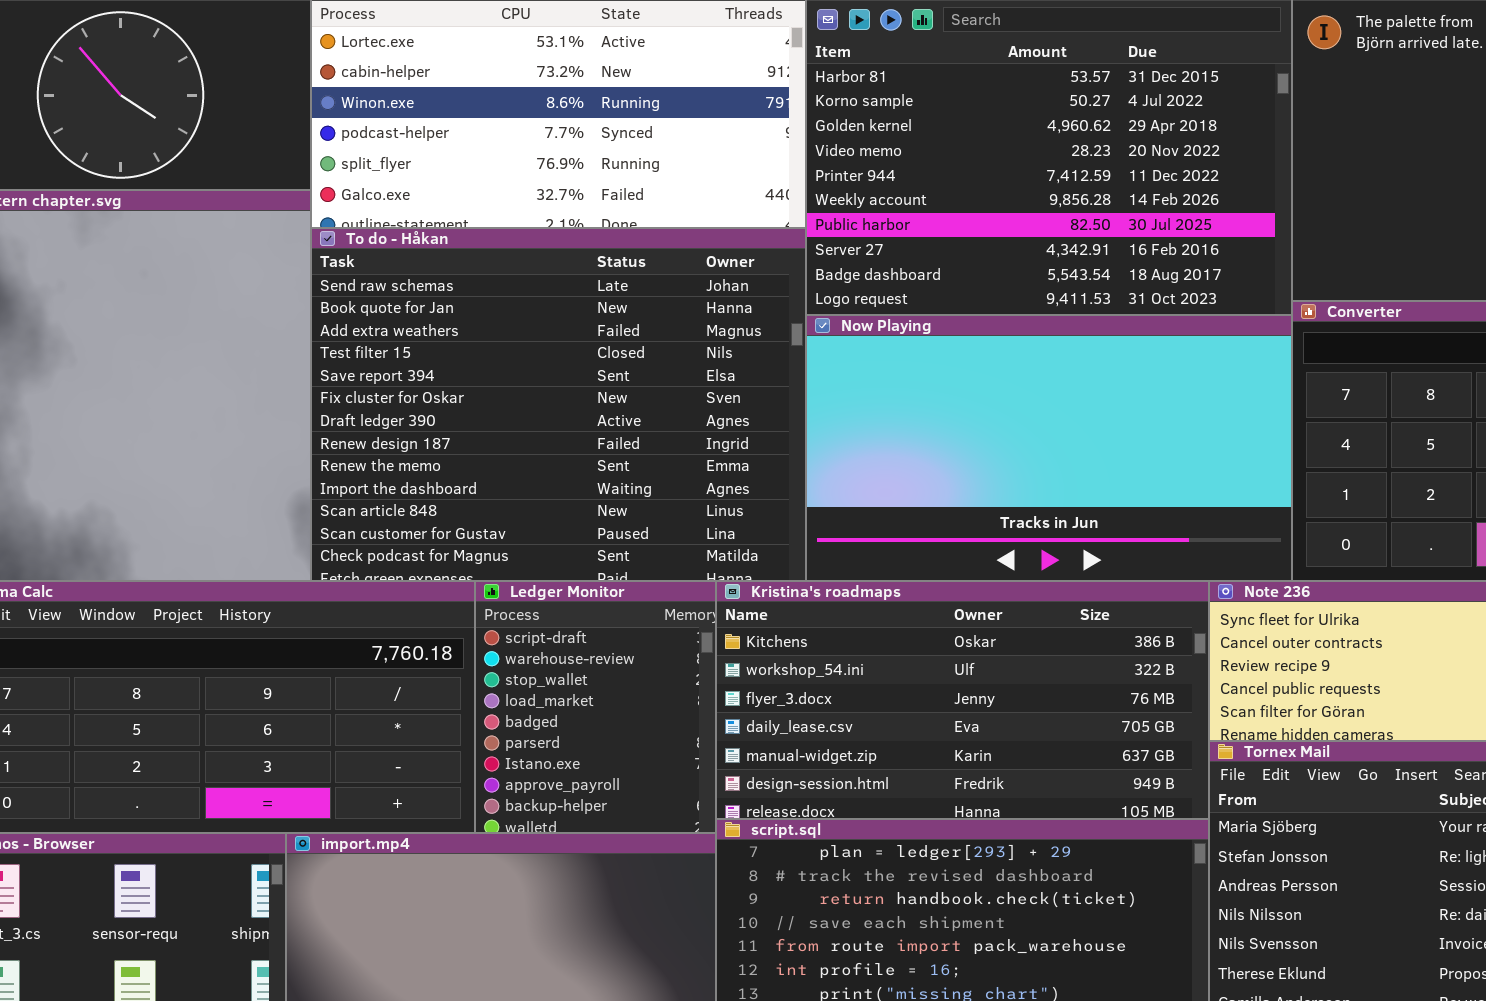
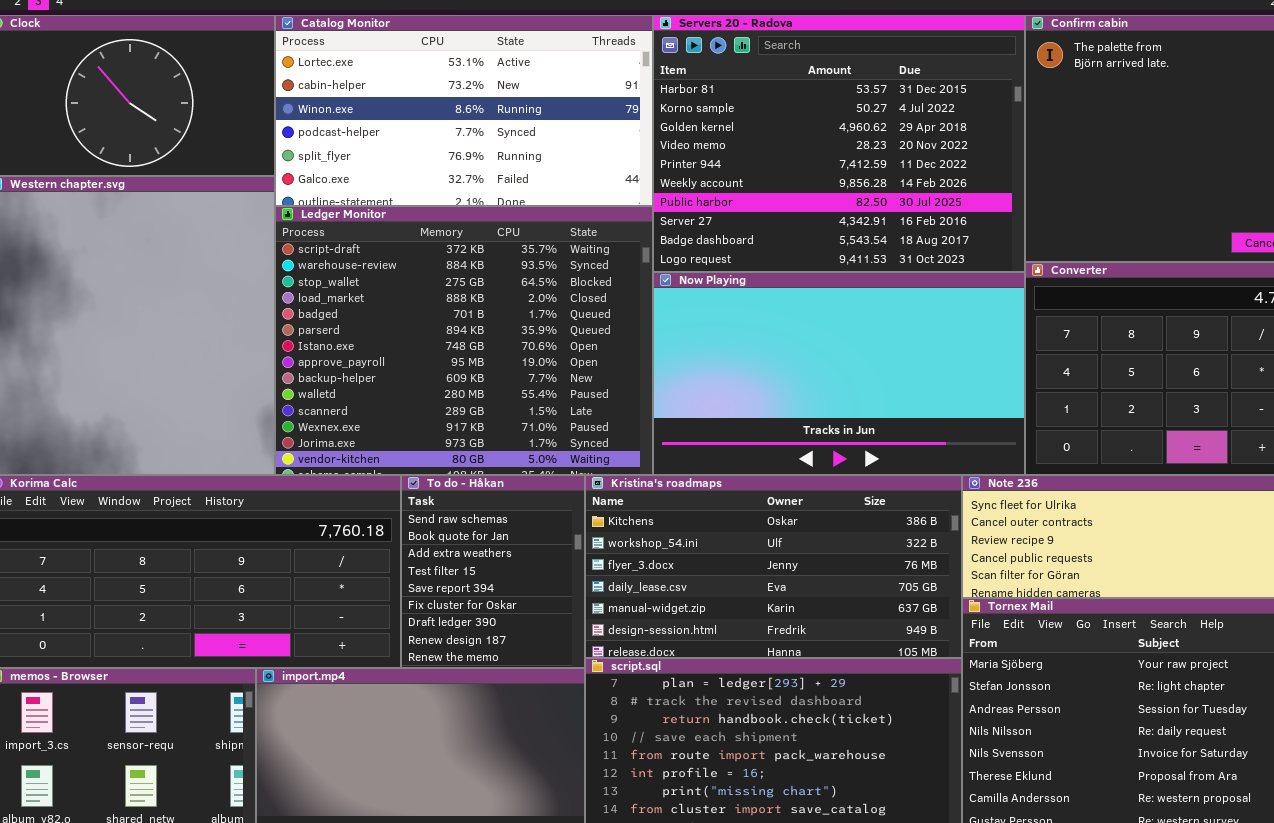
To do - Håkan: [311,228,806,581] -> [401,475,585,668], moved, resized
Ledger Monitor: [475,581,716,833] -> [275,206,653,475], moved, resized

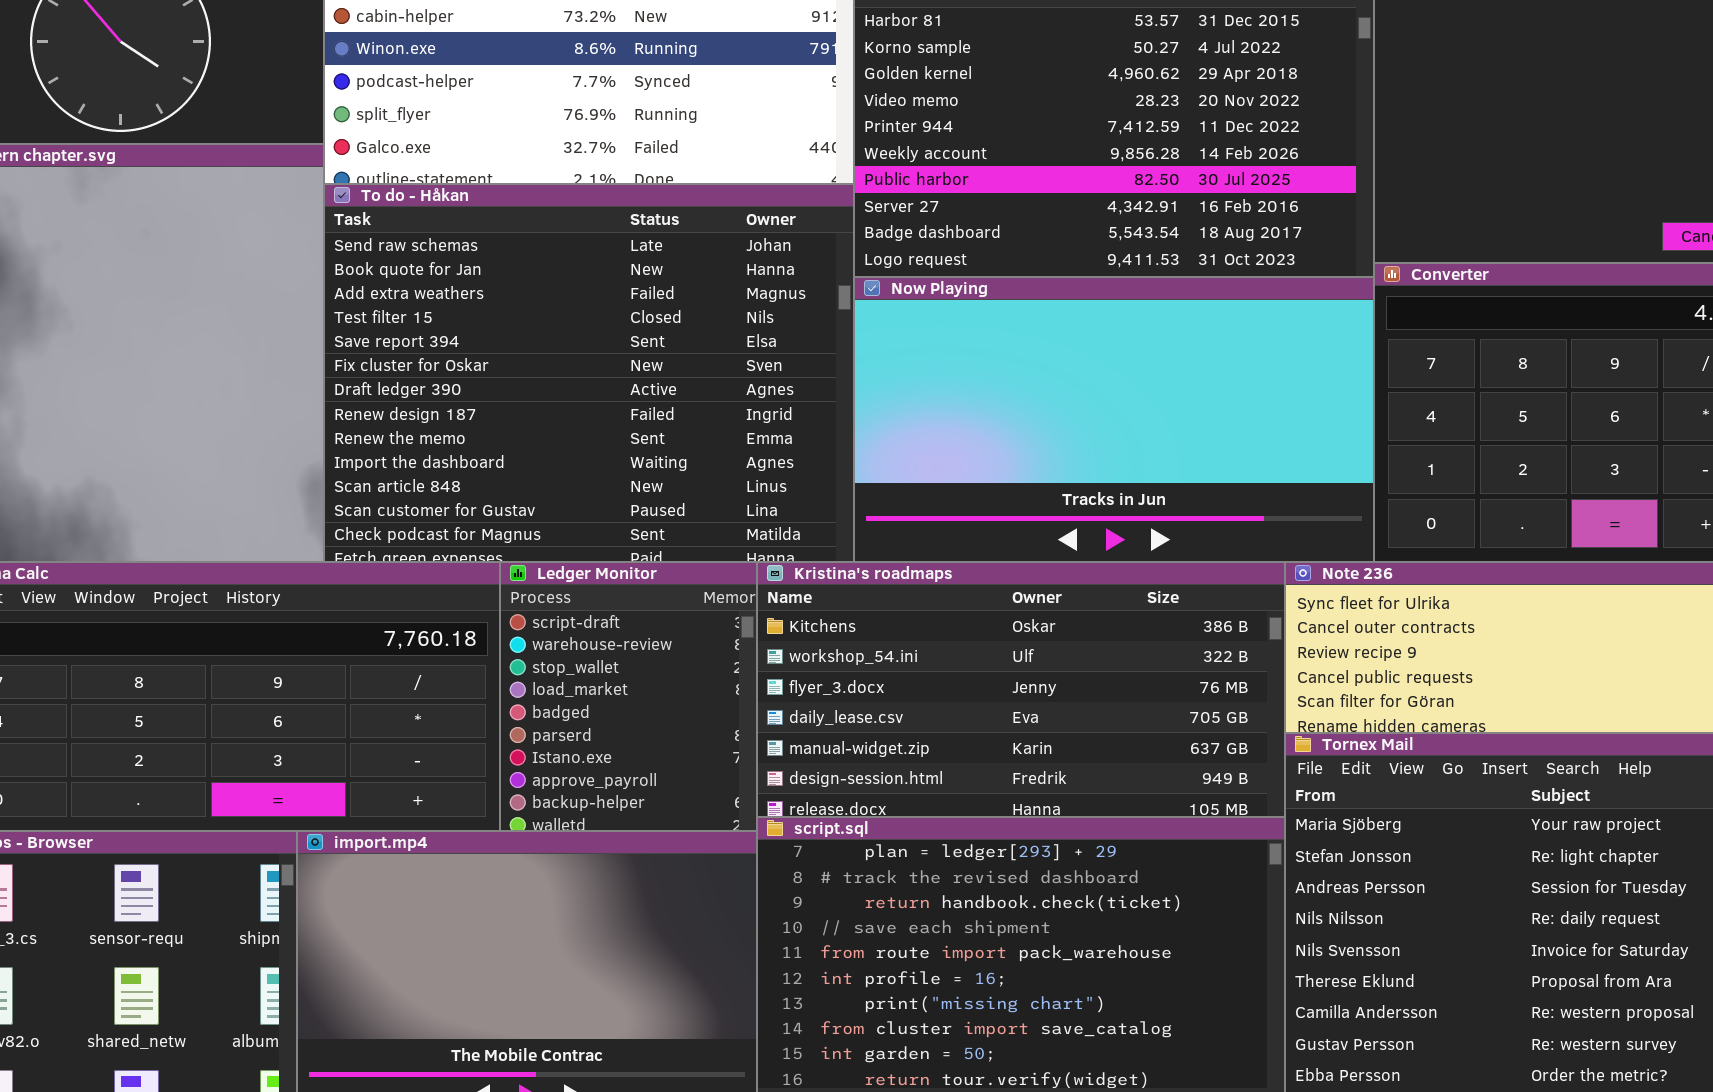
Ledger Monitor: [275,206,653,475] -> [500,562,757,831], moved, resized
To do - Håkan: [401,475,585,668] -> [324,184,854,562], moved, resized

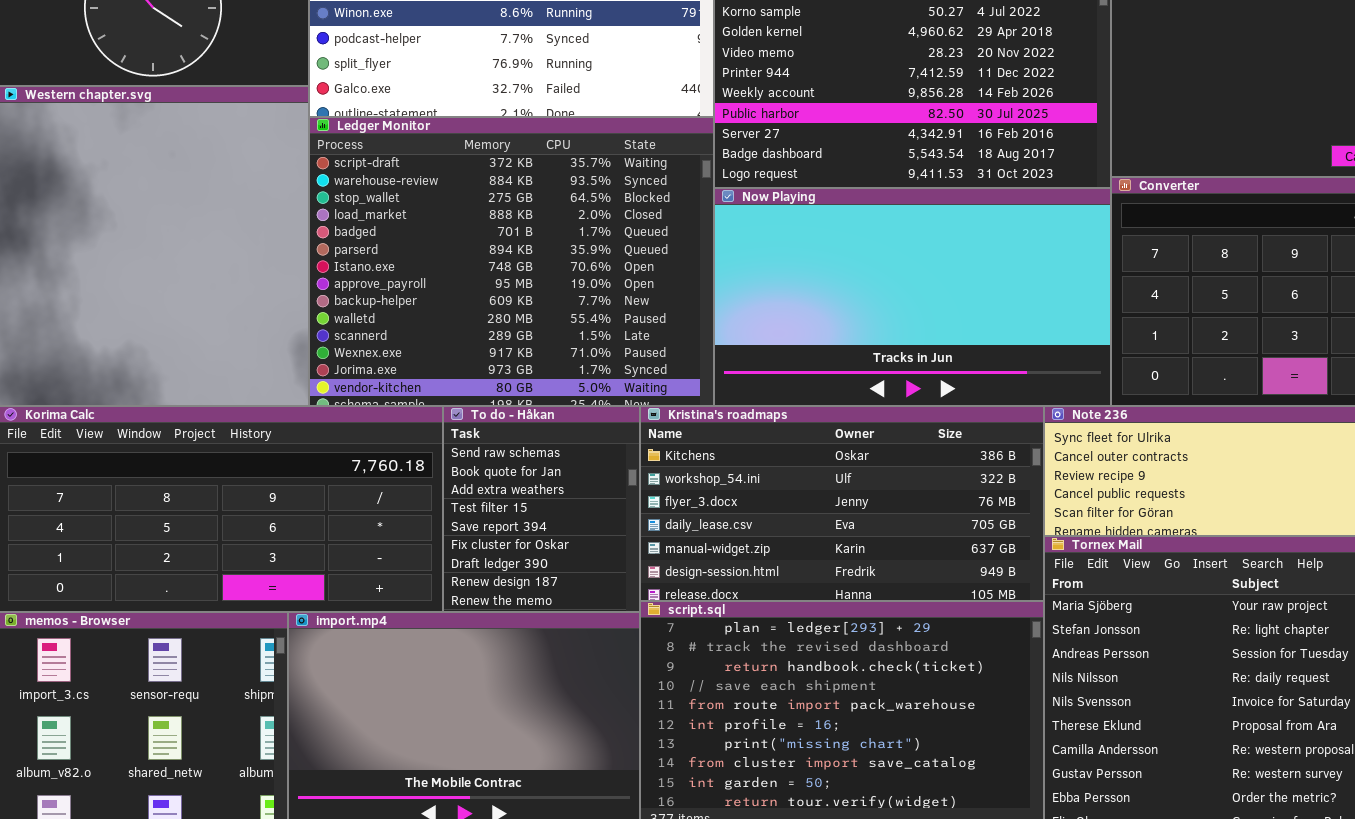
To do - Håkan: [324,184,854,562] -> [443,406,640,612], moved, resized
Ledger Monitor: [500,562,757,831] -> [309,117,714,406], moved, resized

